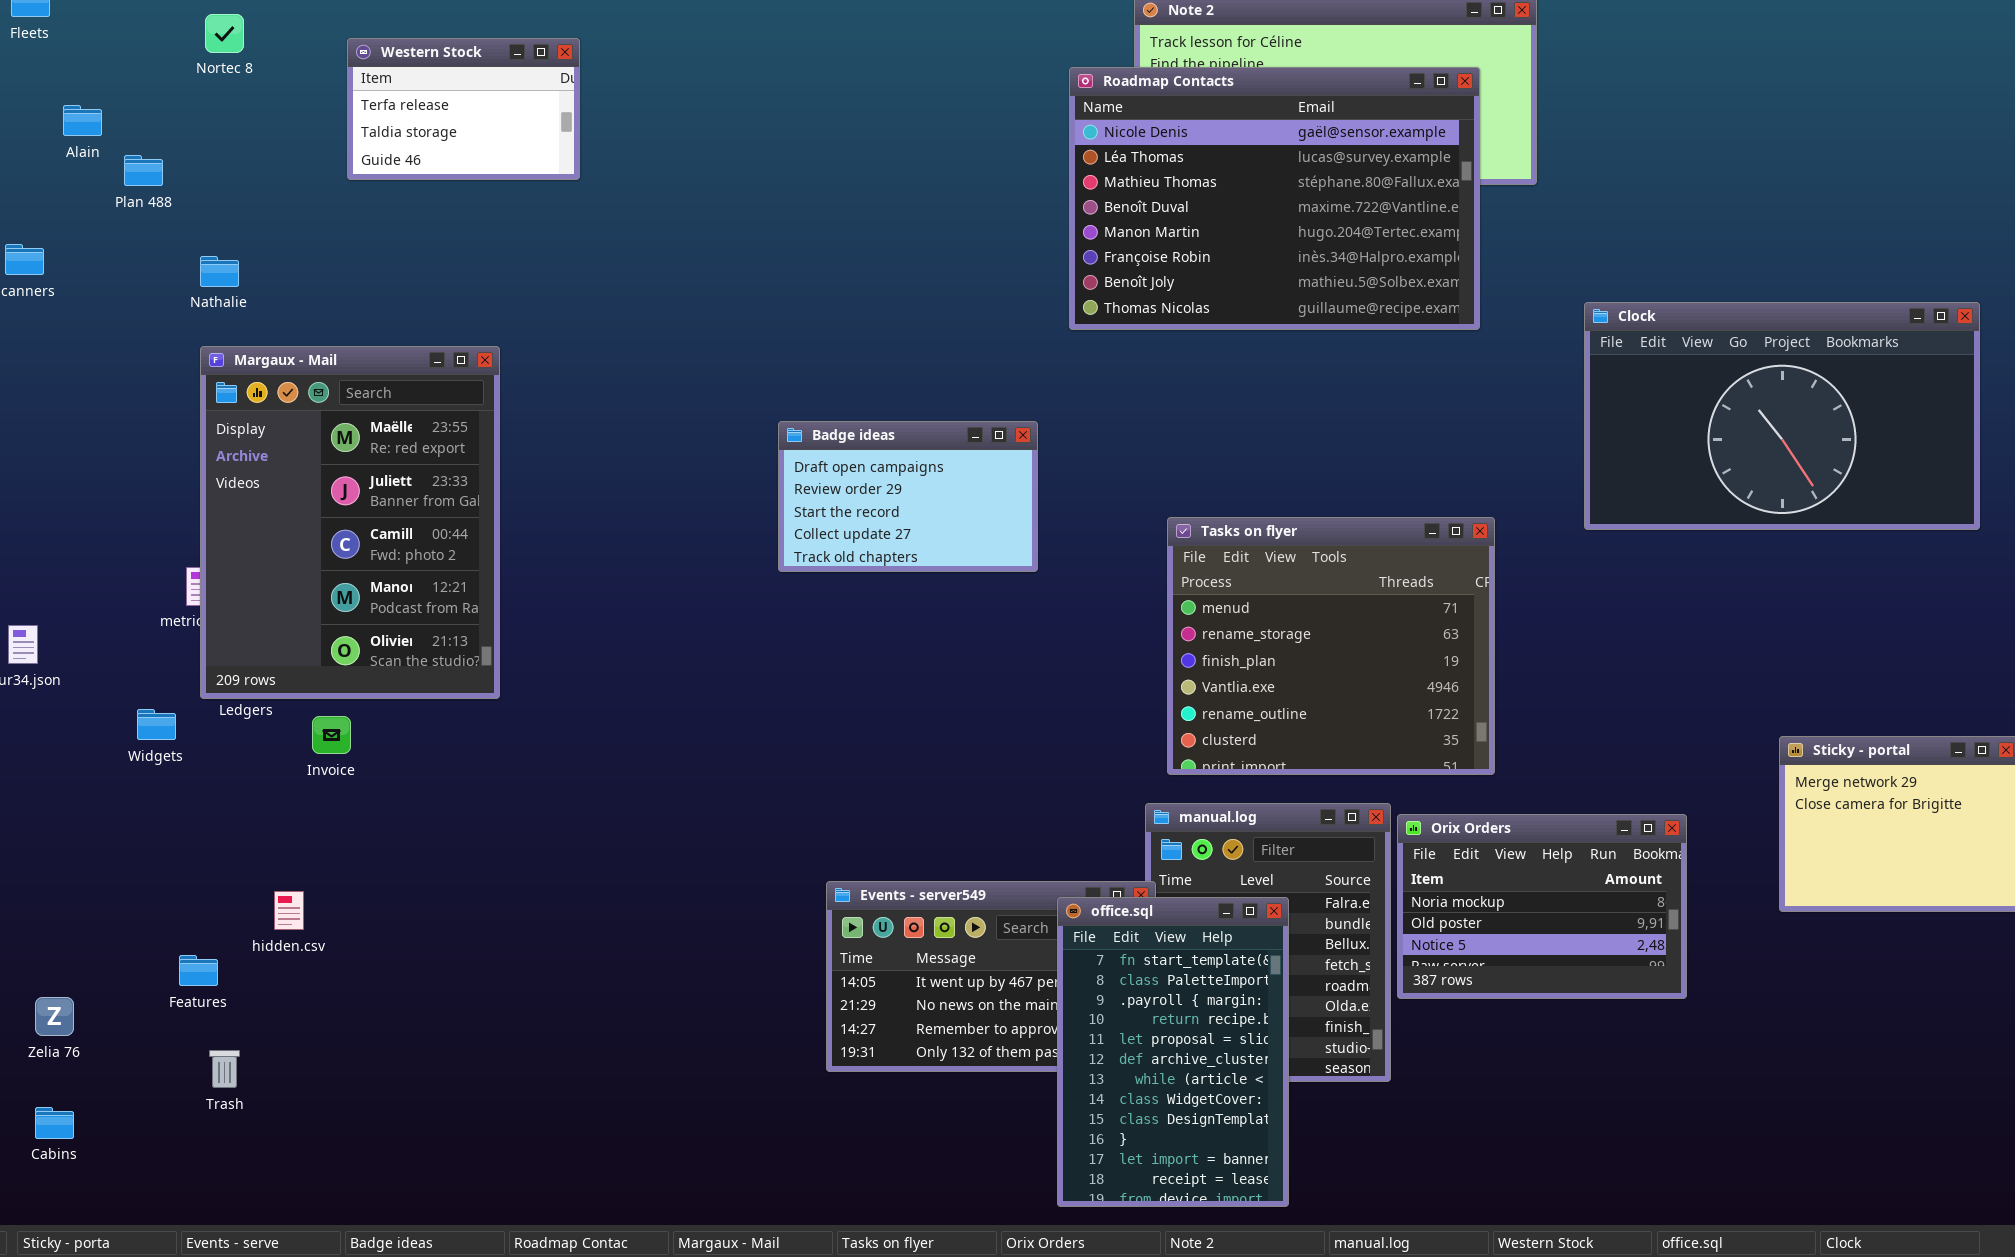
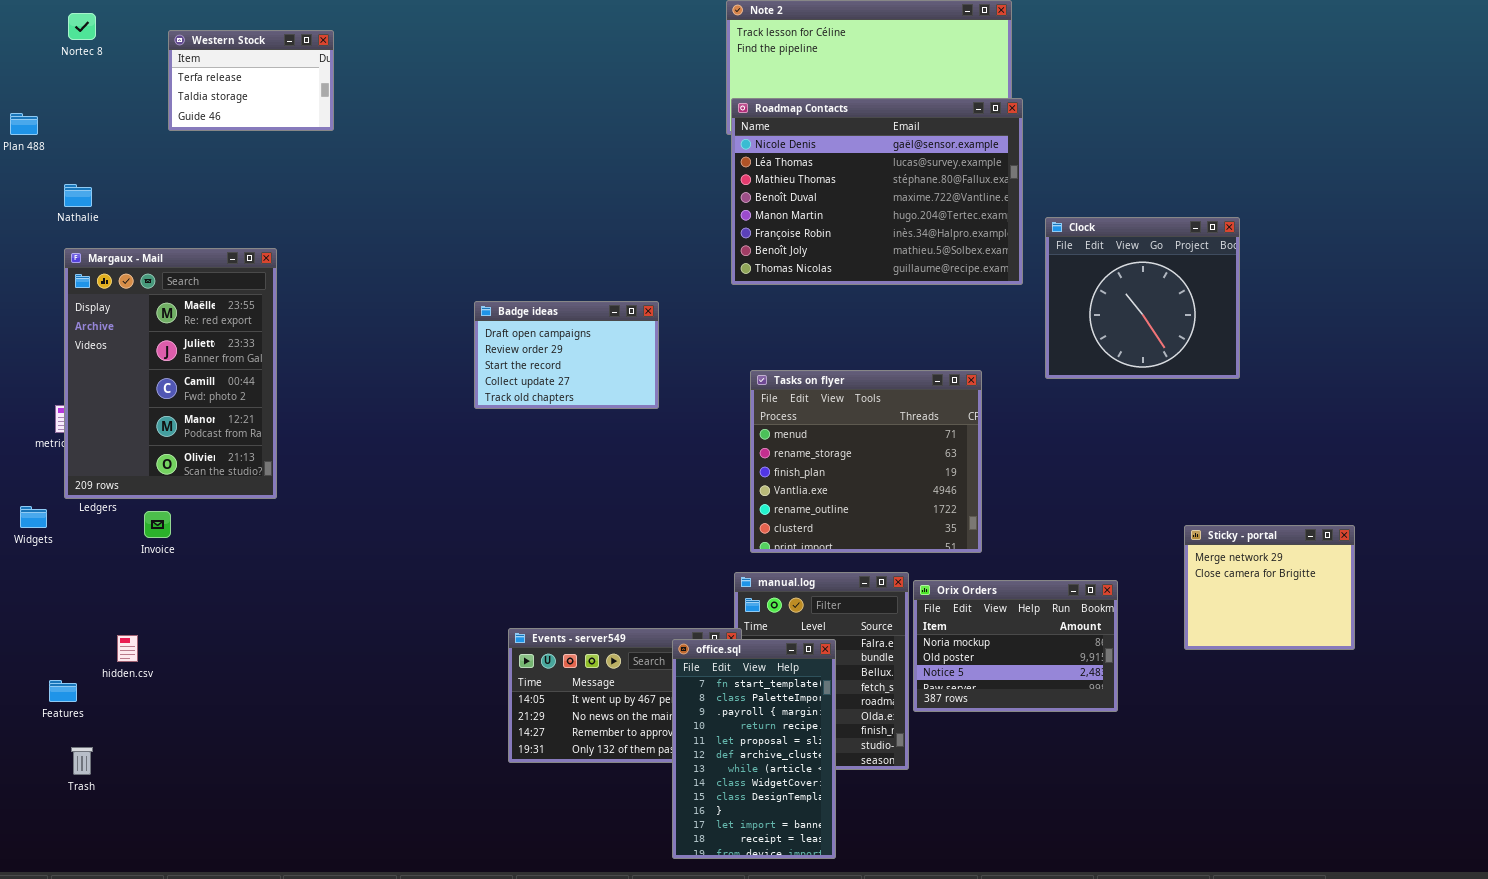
Roadmap Contacts: [1069,67,1480,330] -> [731,98,1023,285], moved
Clock: [1584,302,1980,530] -> [1045,217,1240,379], resized

